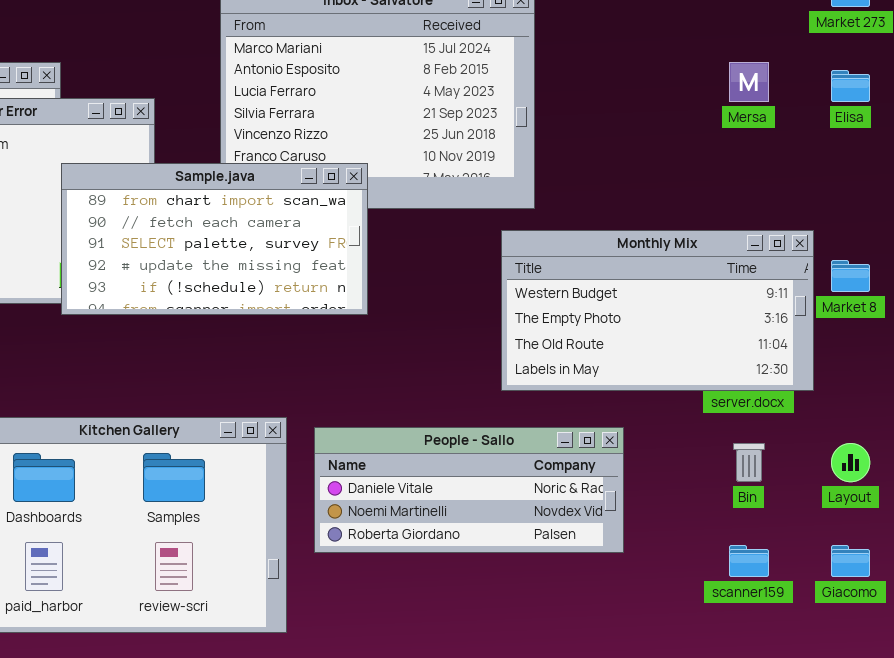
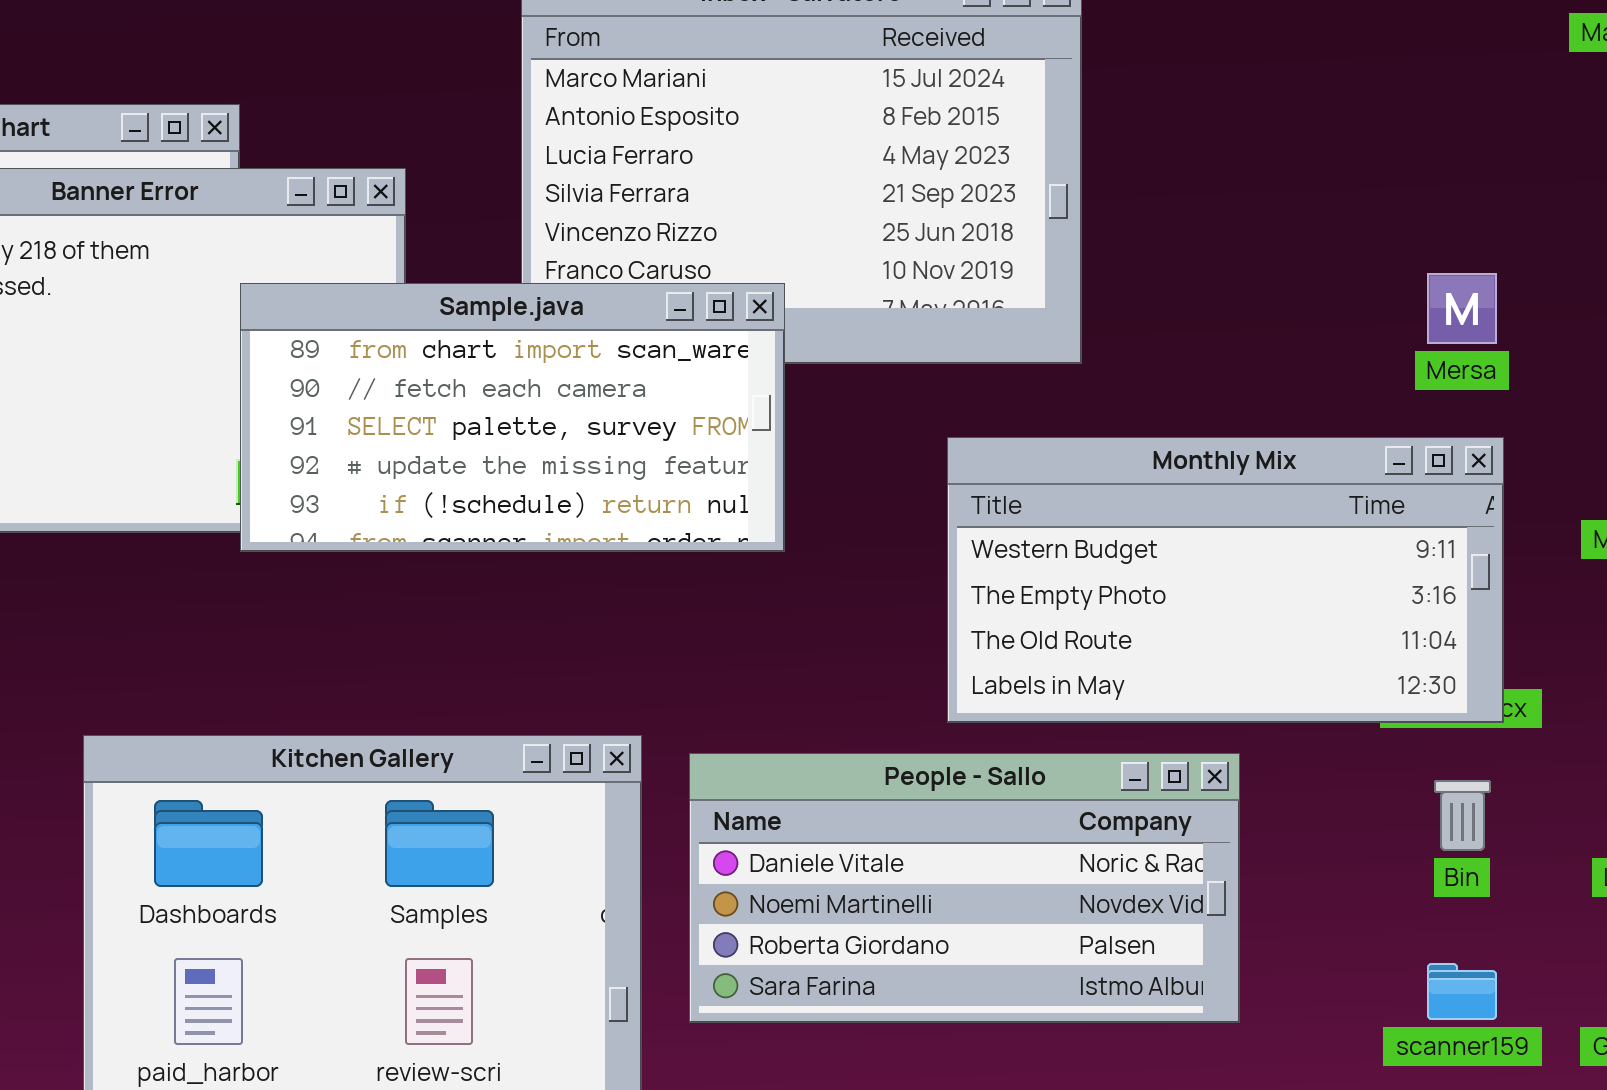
Mersa: [729,62,769,102] -> [1427,273,1497,344], moved
Monthly Mix: [501,230,814,391] -> [947,437,1504,723], moved
People - Sallo: [314,427,624,553] -> [689,753,1240,1023], resized

